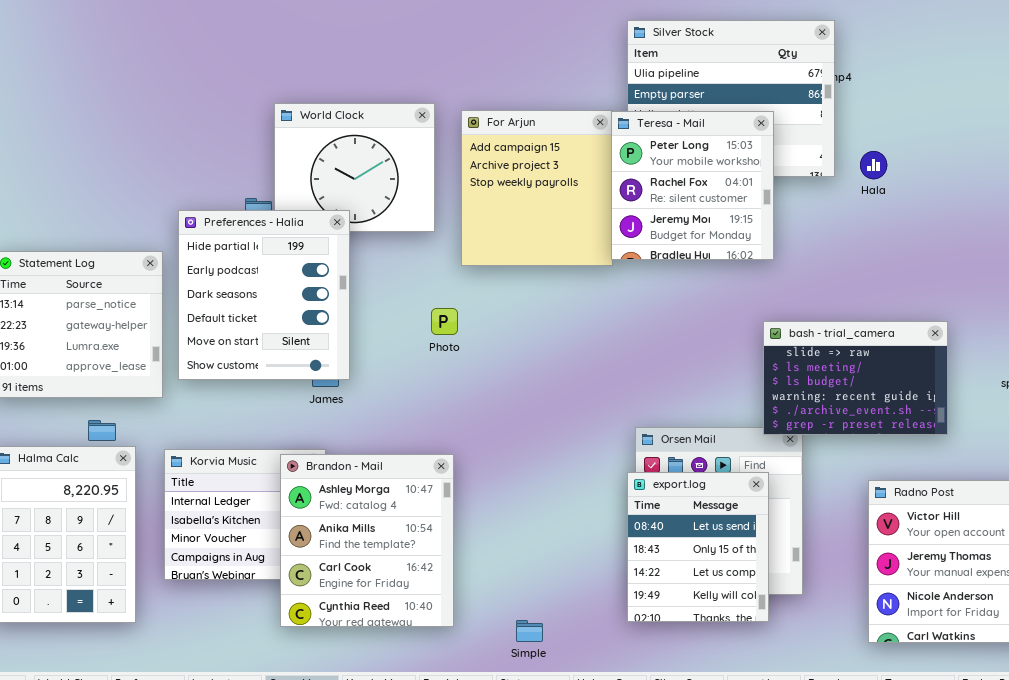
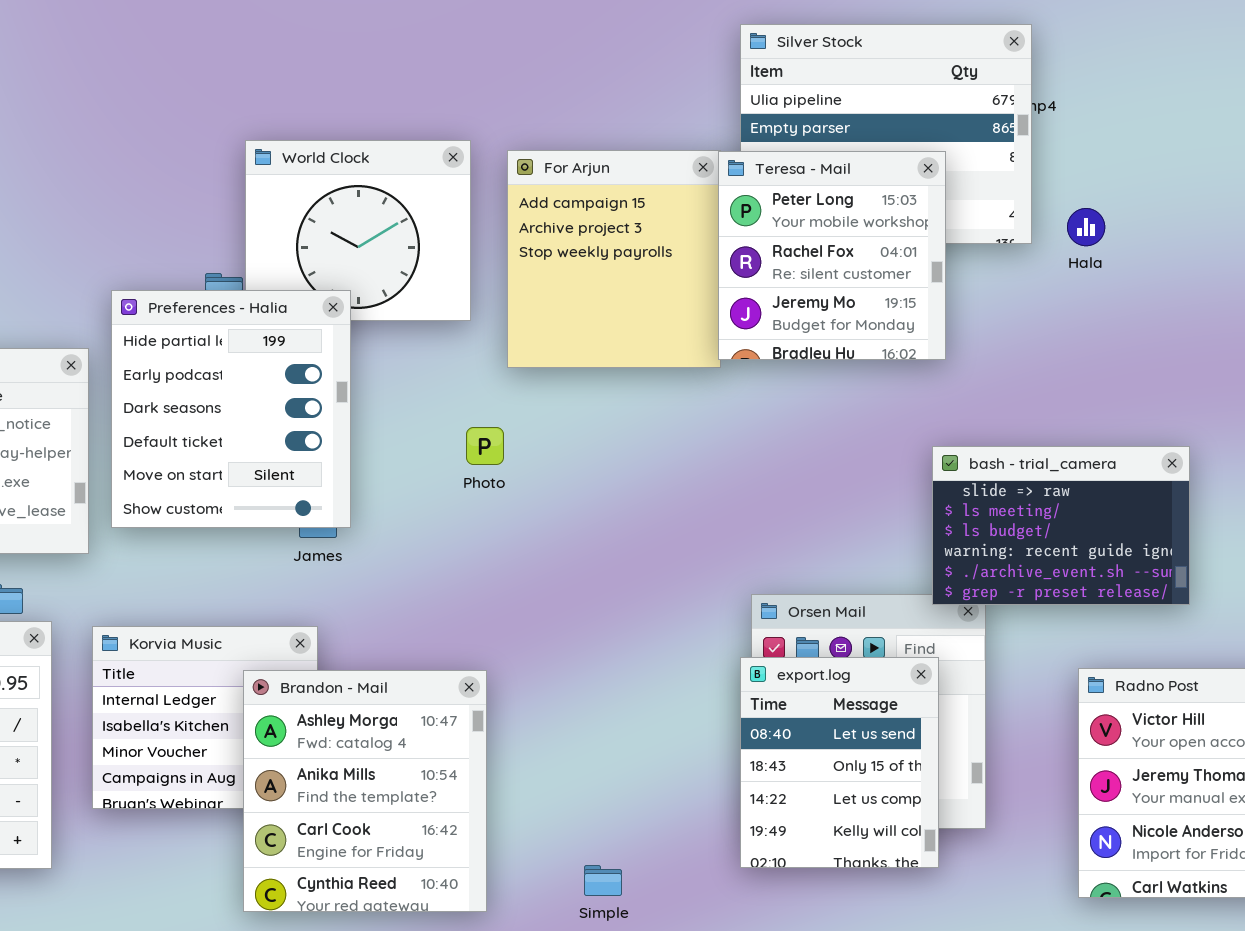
Brandon - Mail: [280,454,454,627] -> [243,670,487,912], moved

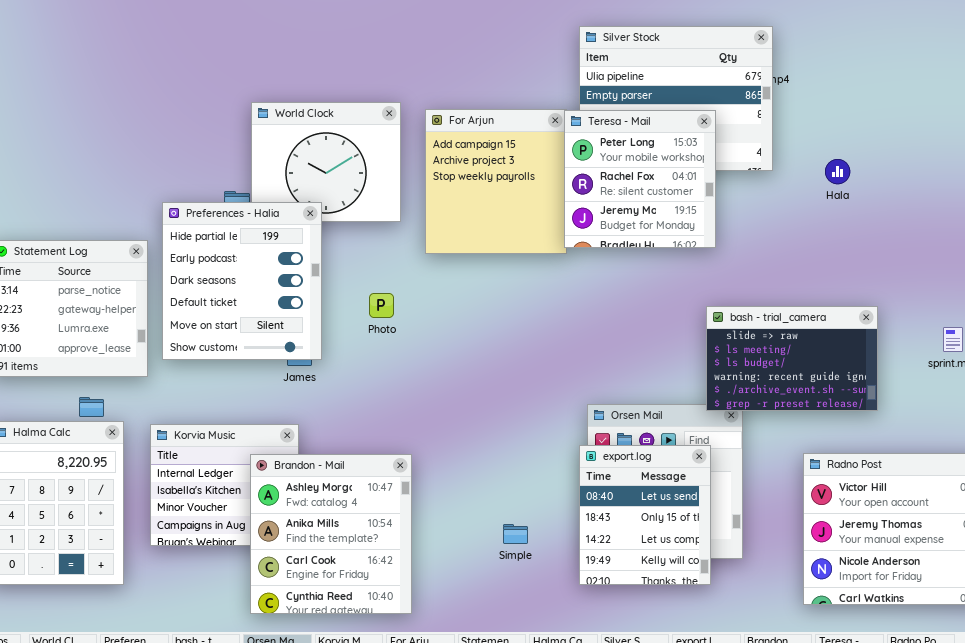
Hala: [1067,208,1105,246] -> [825,159,850,184], moved
Photo: [466,427,504,465] -> [369,293,394,318], moved
Simple: [584,865,622,896] -> [503,524,528,544], moved

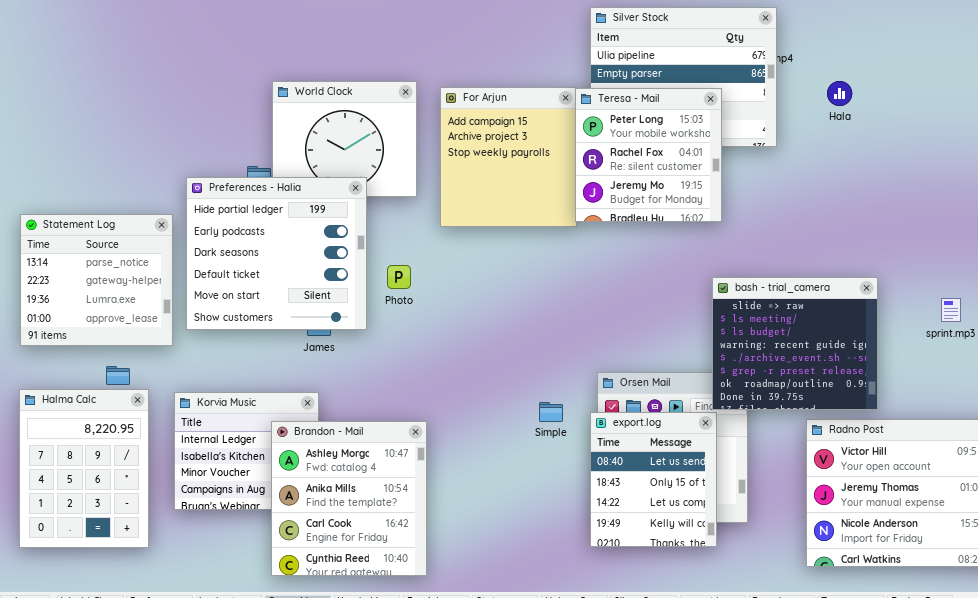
Hala: [825,159,850,184] -> [827,81,852,106], moved
Preferences - Halia: [162,202,322,360] -> [186,177,367,330], resized
bash - trial_camera: [706,306,878,411] -> [712,277,878,410], resized
Simple: [503,524,528,544] -> [539,402,563,422], moved

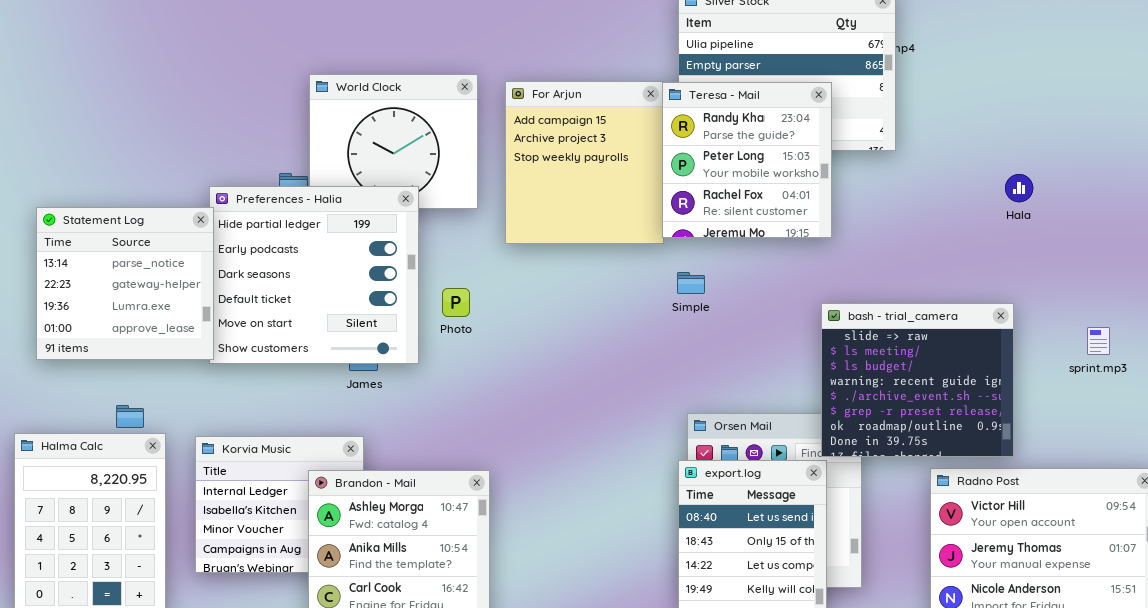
Hala: [827,81,852,106] -> [1005,174,1033,202], moved
Teresa - Mail: [575,88,722,222] -> [662,82,832,238], scrolled up 1 row
Statement Log: [20,214,173,346] -> [36,207,214,360], moved
Simple: [539,402,563,422] -> [677,272,705,294], moved

